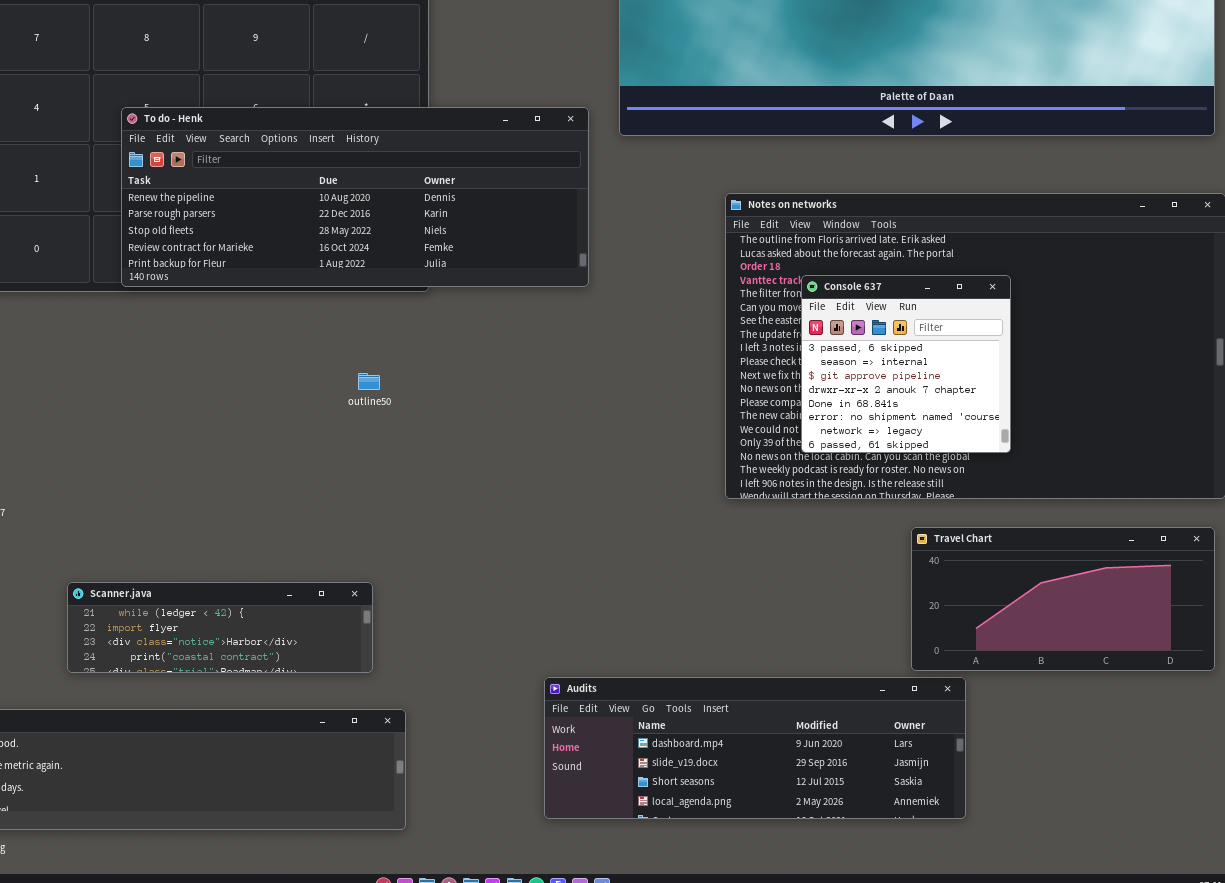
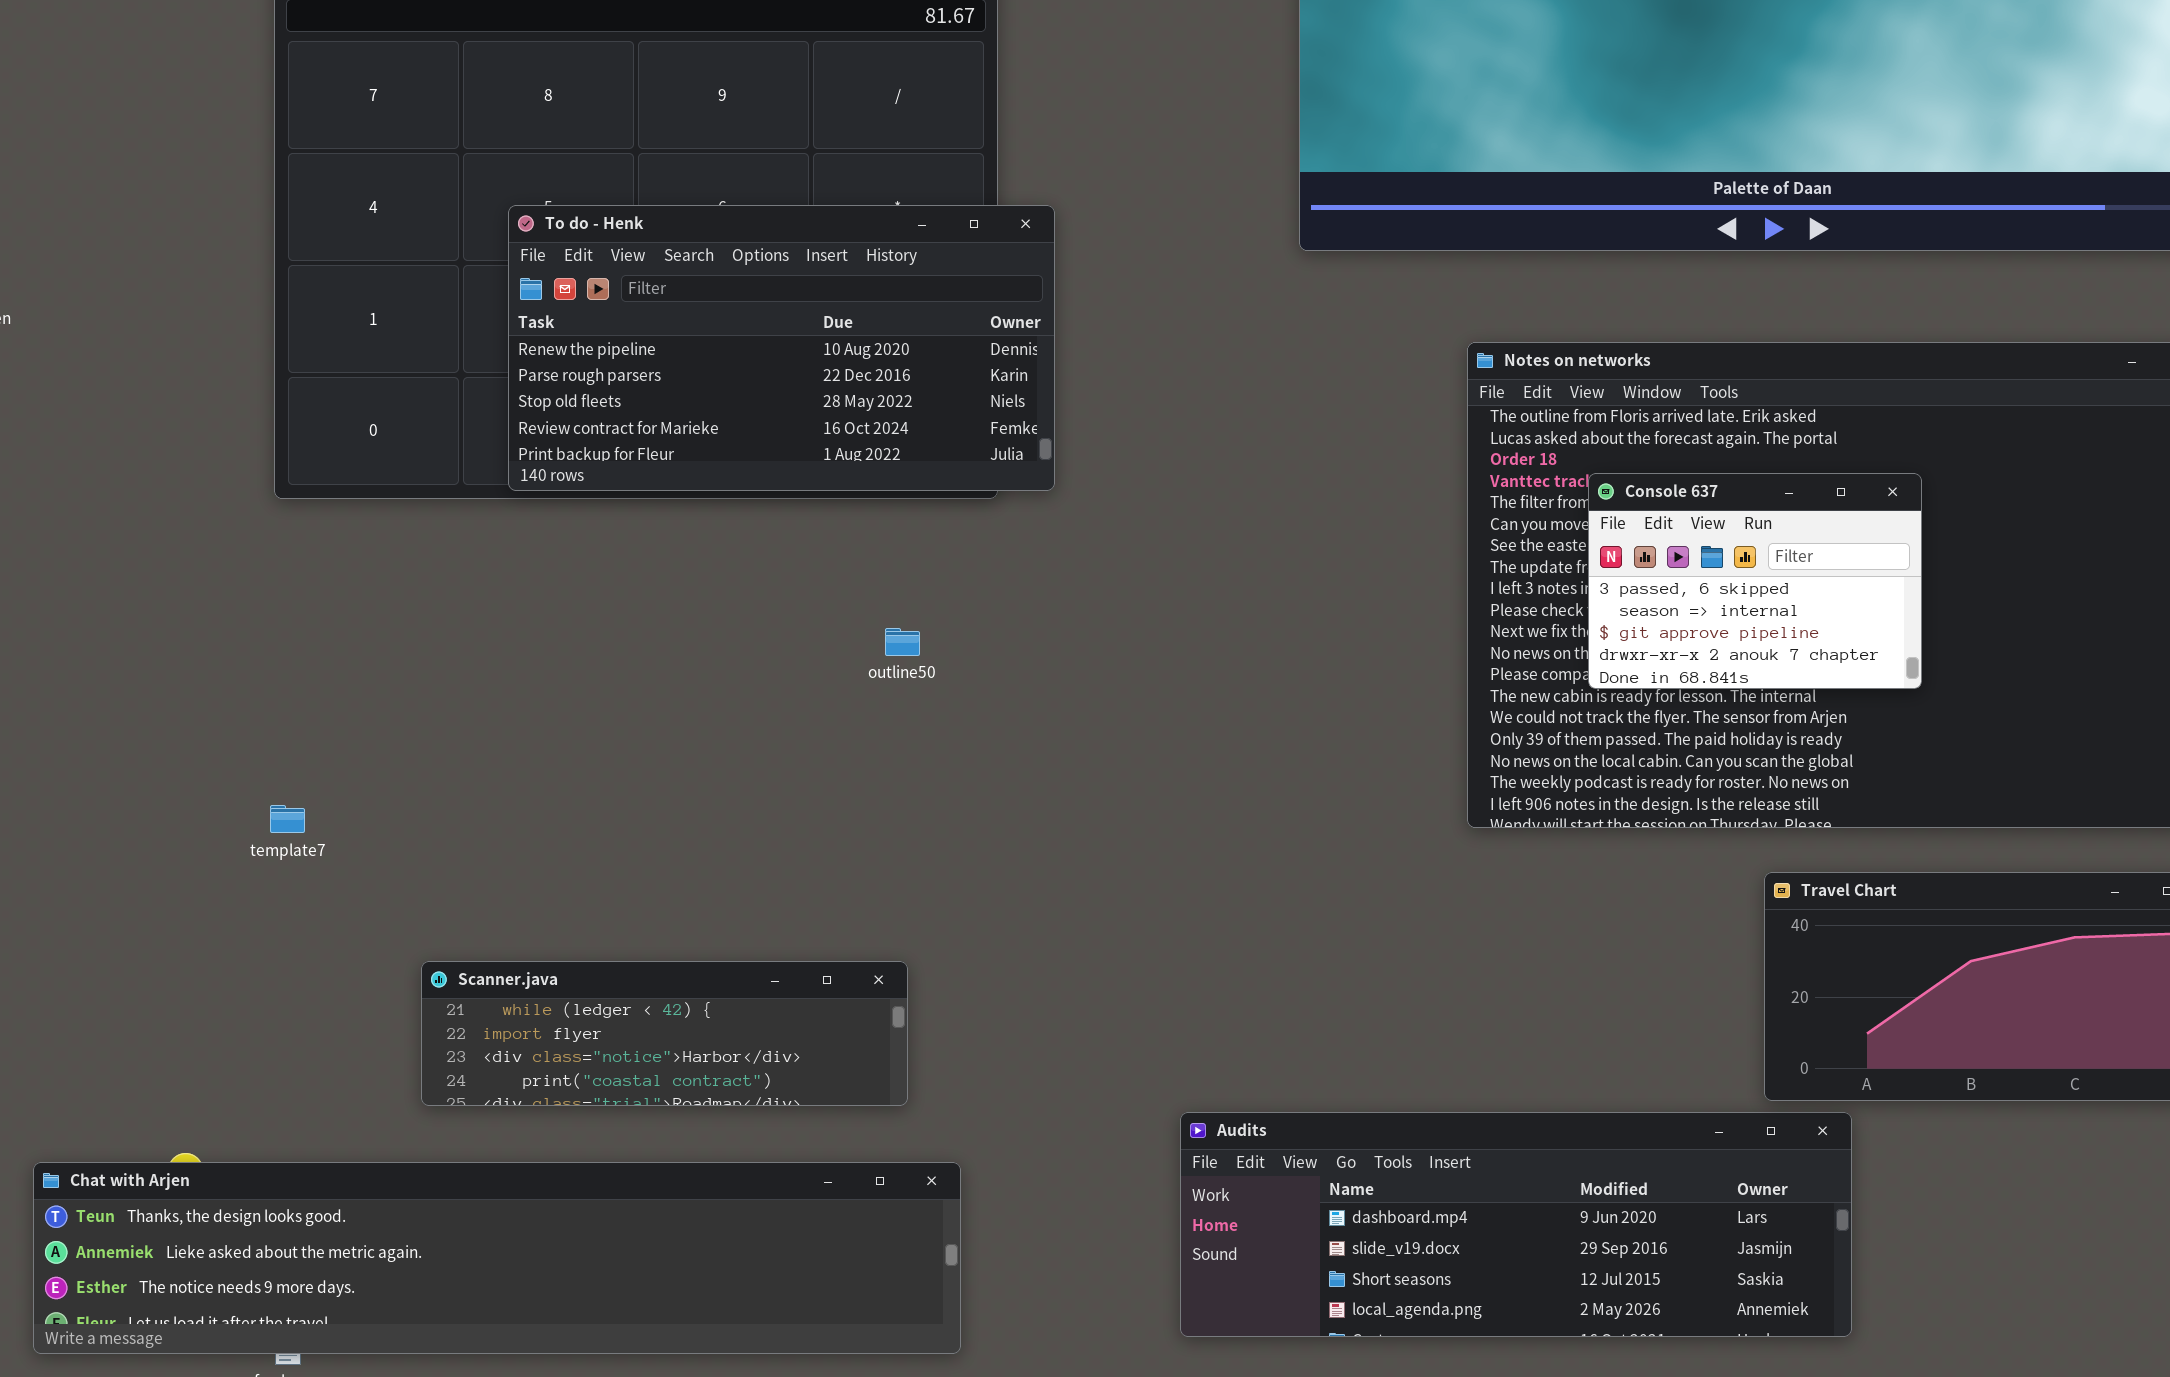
To do - Henk: [121,107,589,287] -> [508,205,1055,491], resized
Console 637: [801,275,1011,453] -> [1588,473,1922,689], resized

